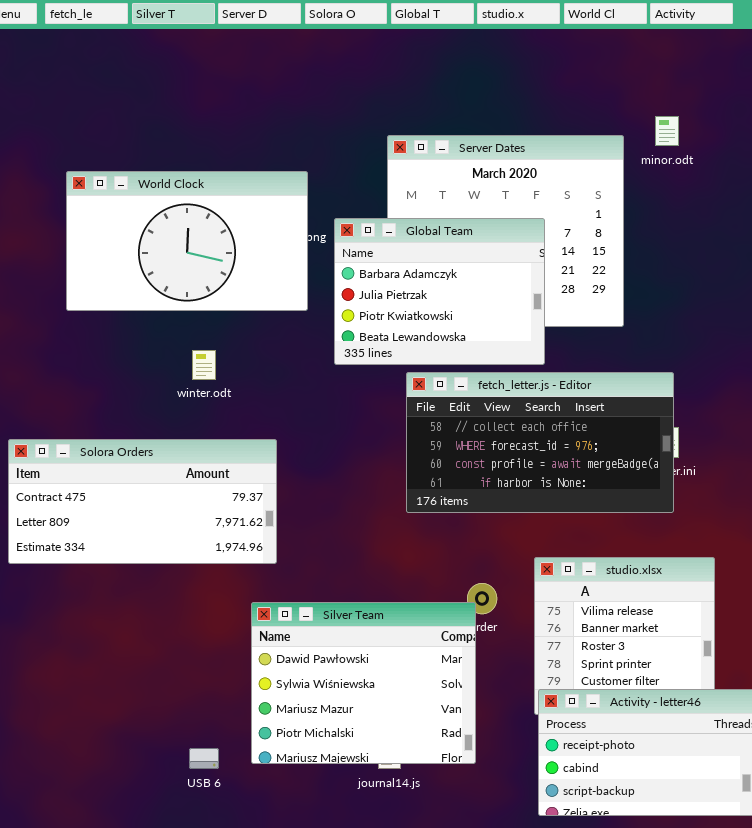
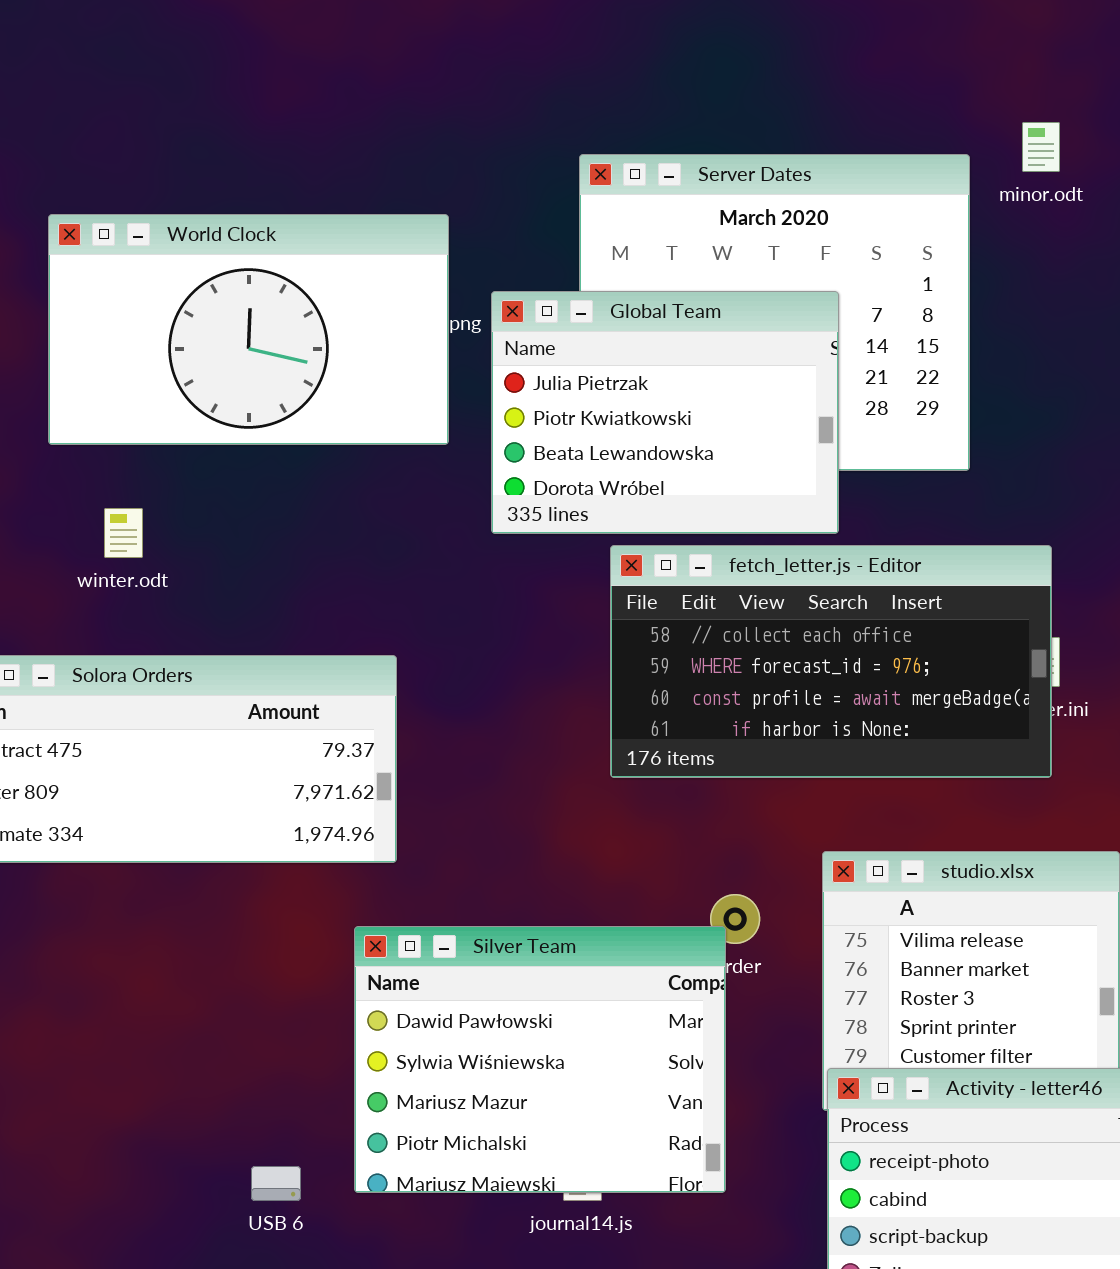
Global Team: [334,218,545,365] -> [491,291,839,534], scrolled down 1 row
winter.odt: [192,350,216,380] -> [104,508,143,558], moved

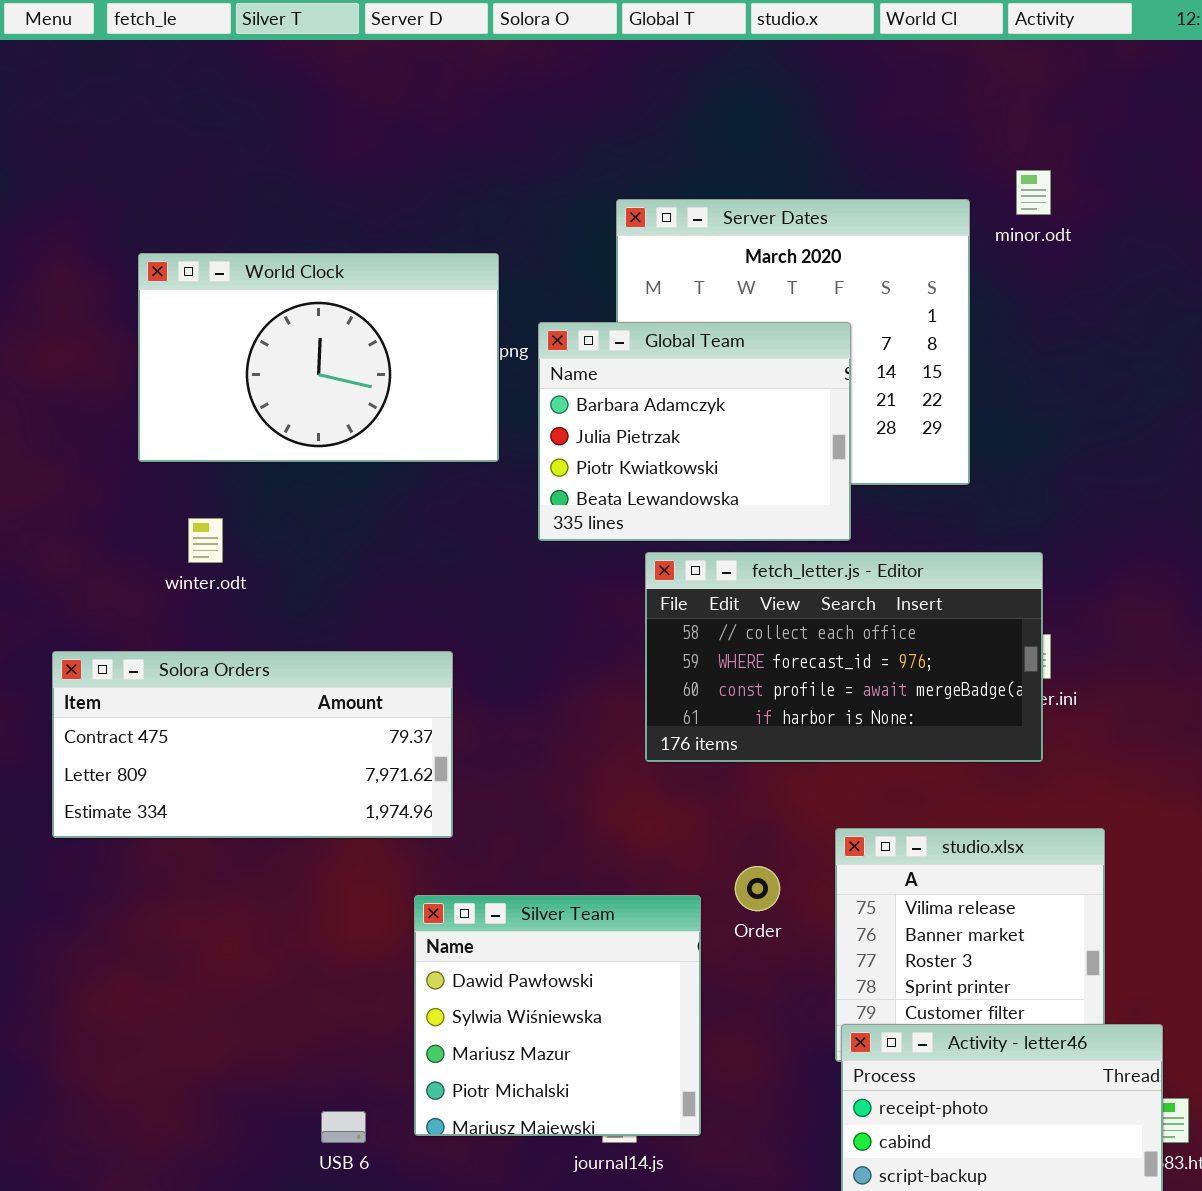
Global Team: [491,291,839,534] -> [538,322,851,541], scrolled up 1 row
Silver Team: [354,926,726,1193] -> [414,895,701,1136], resized

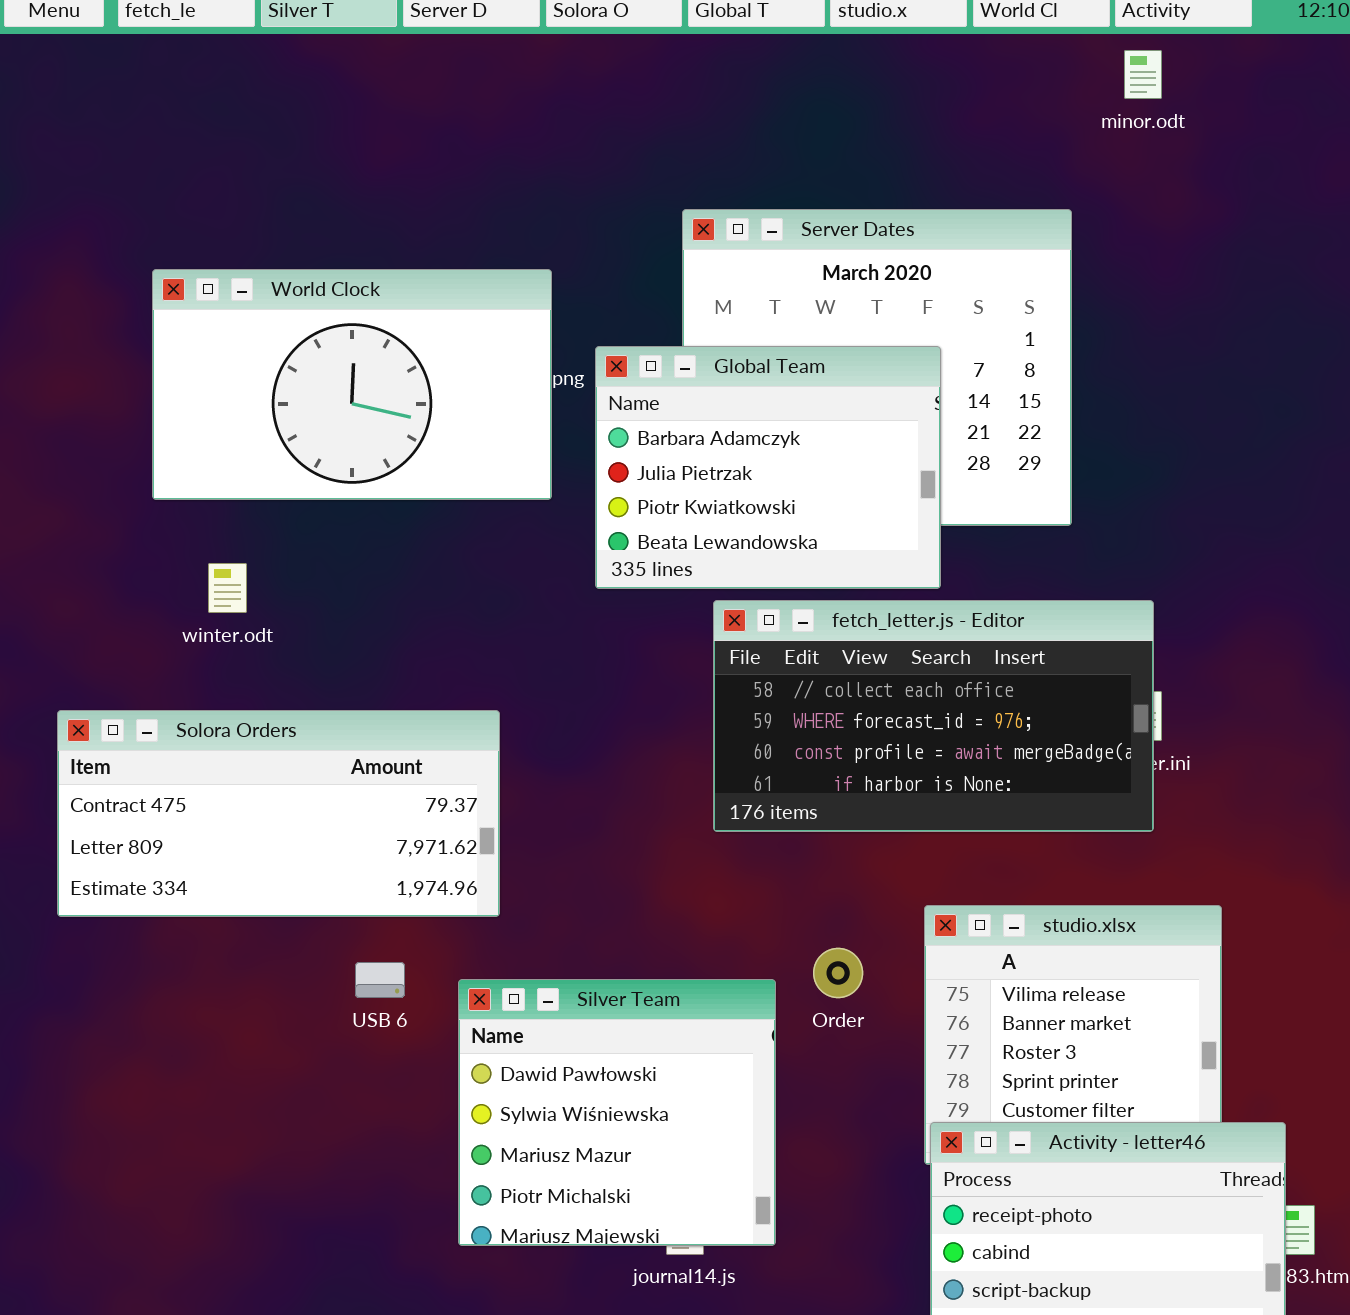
minor.odt: [1016,170,1051,215] -> [1124,50,1162,99], moved
USB 6: [321,1111,366,1143] -> [355,962,405,998], moved

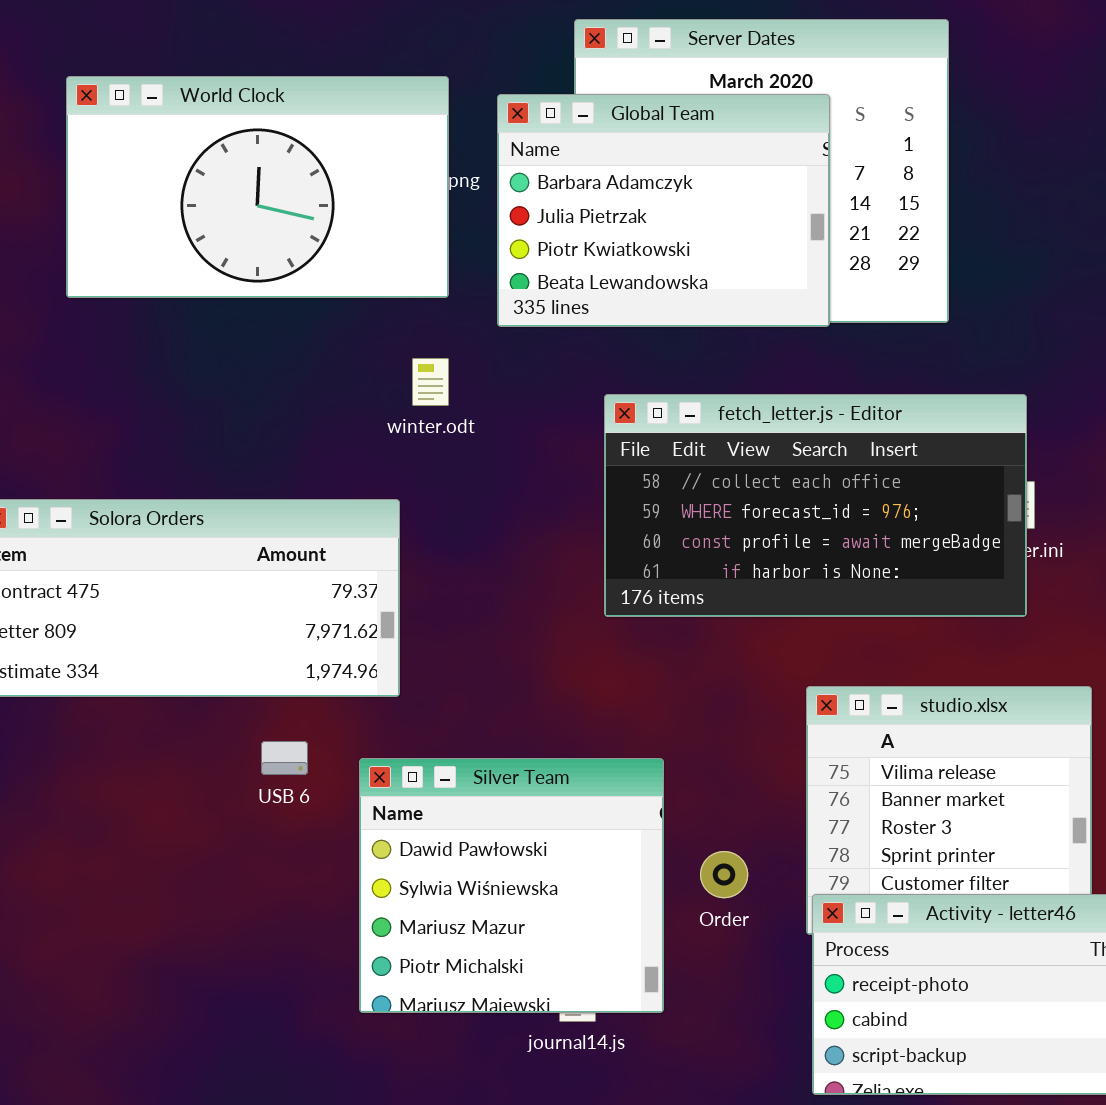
Global Team: [595,346,941,589] -> [497,94,830,327], moved
winter.odt: [208,563,247,613] -> [412,358,449,406], moved
Order: [813,948,863,998] -> [700,851,748,898], moved

